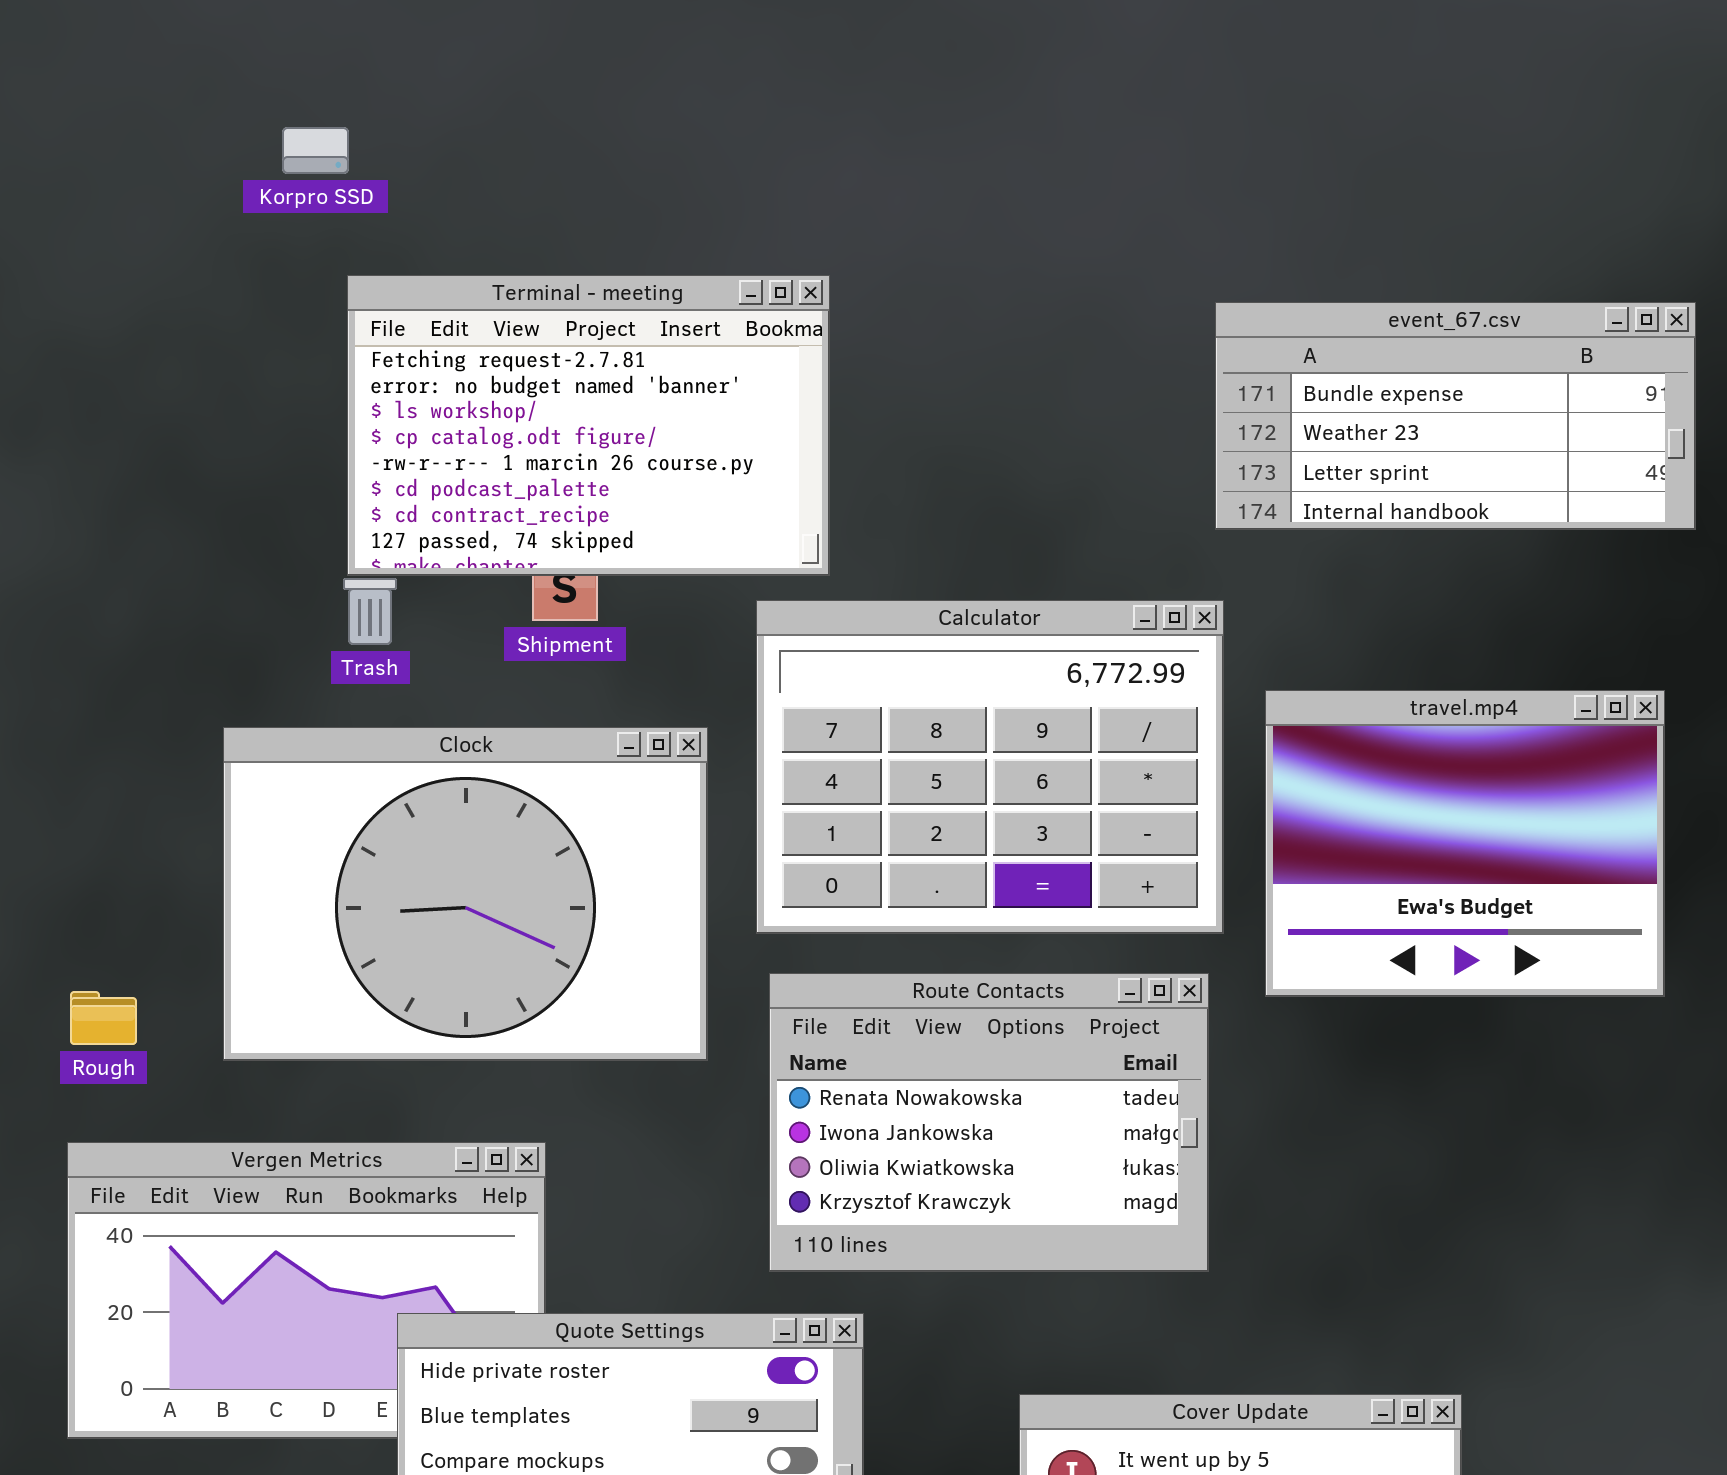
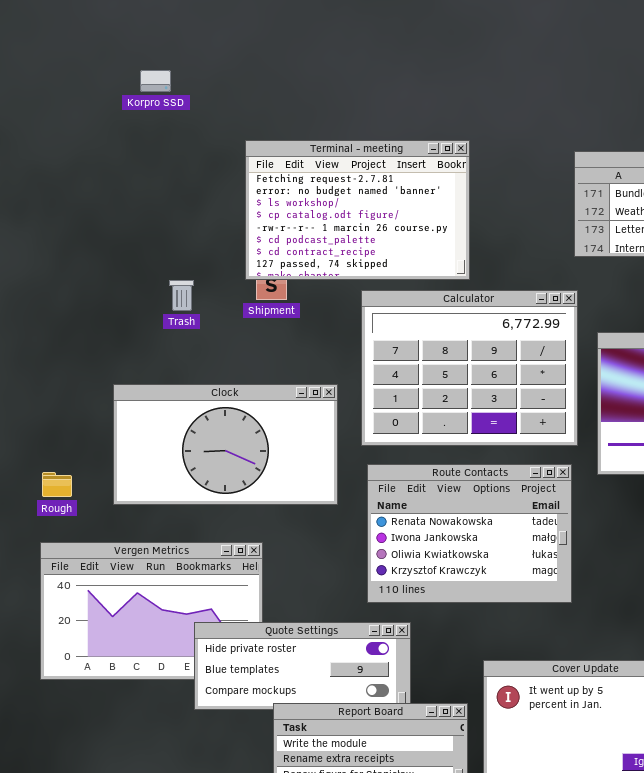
Terminal - meeting: [347,275,830,576] -> [245,140,470,280], moved
Clock: [223,727,708,1061] -> [113,384,338,505], resized

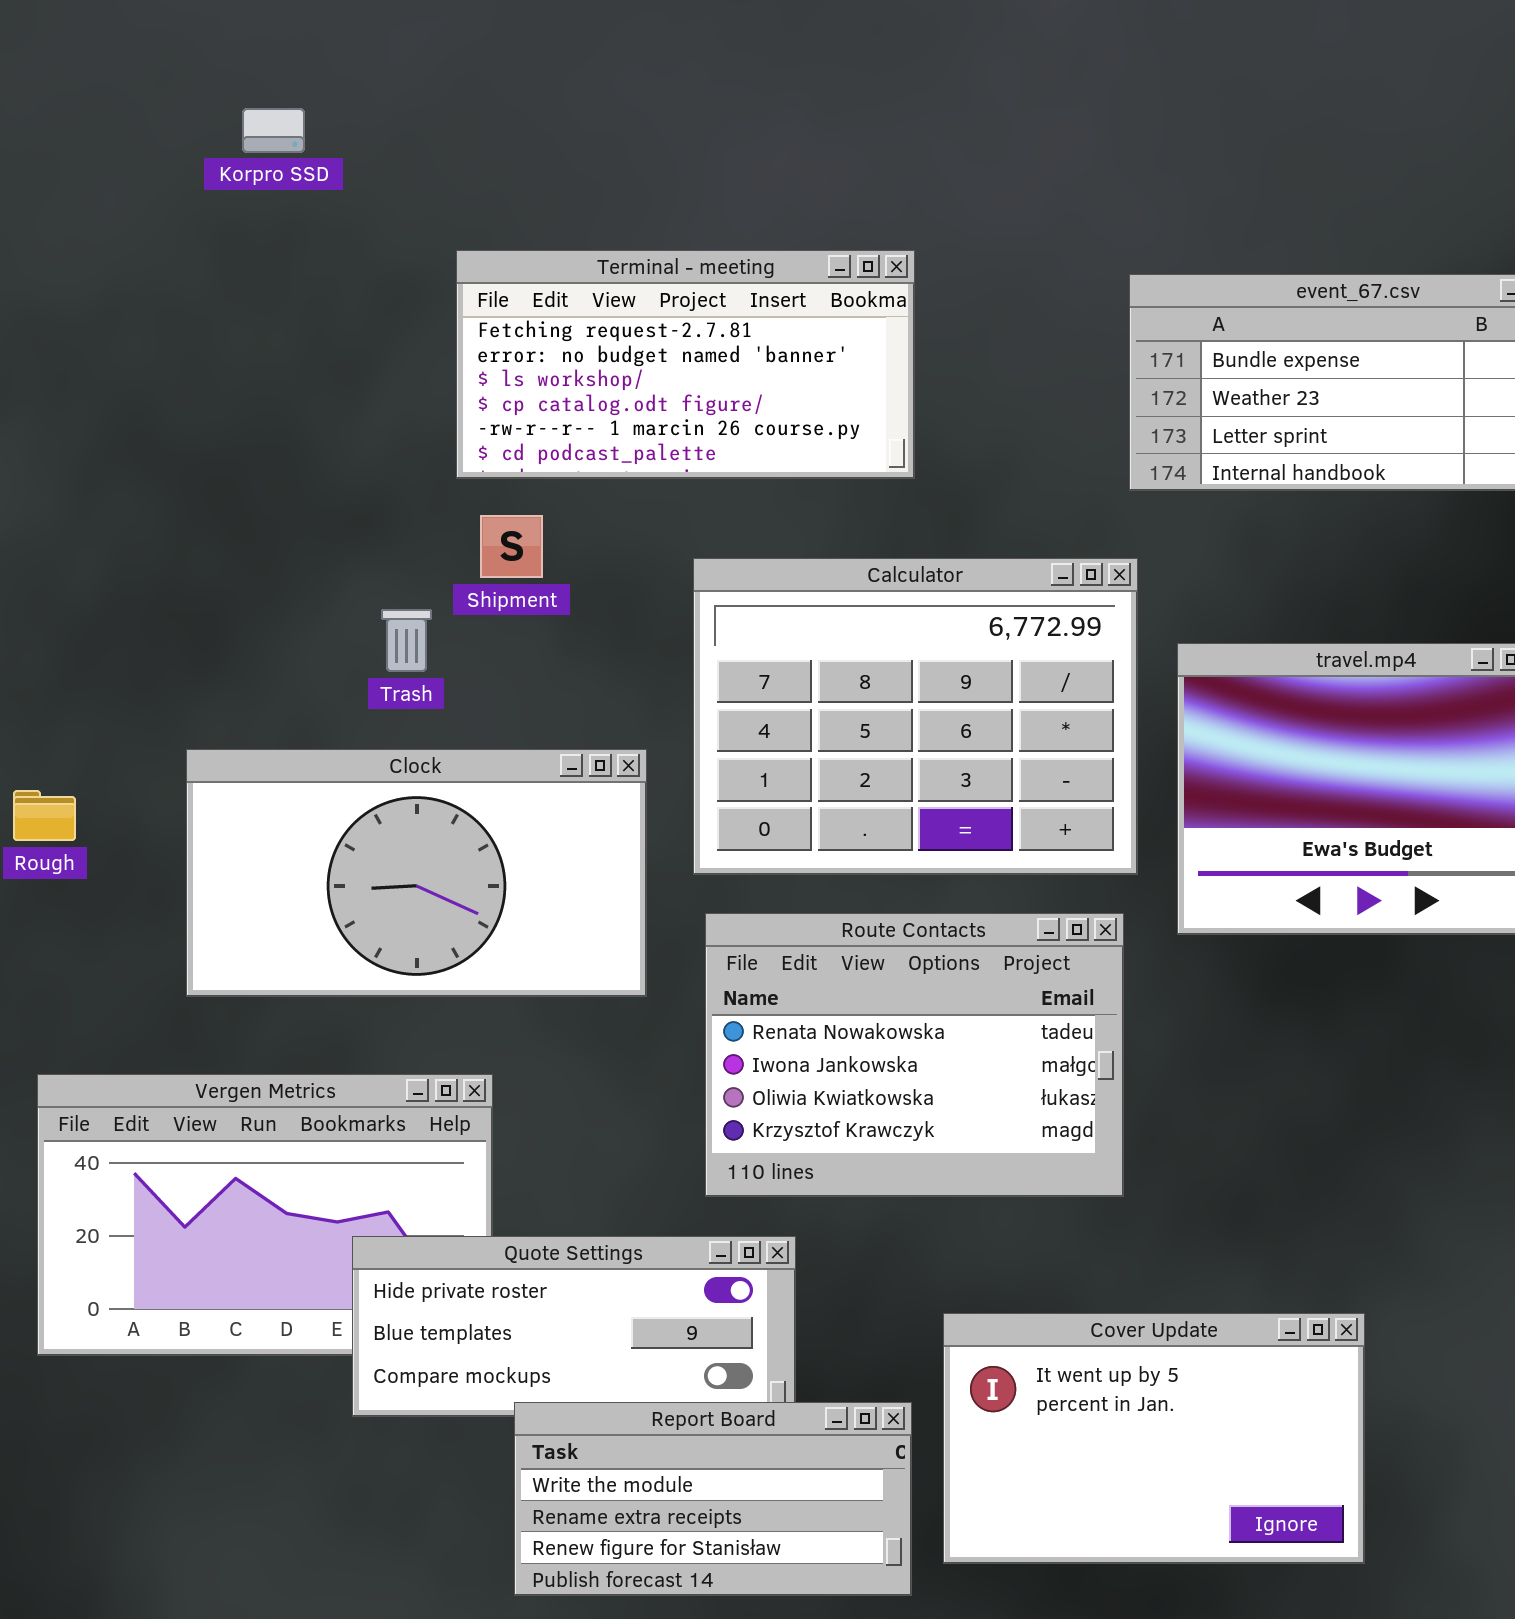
Terminal - meeting: [245,140,470,280] -> [456,250,915,479], resized
Trash: [169,280,194,311] -> [381,609,432,672], moved
Rough: [42,472,72,497] -> [13,790,76,841], moved

